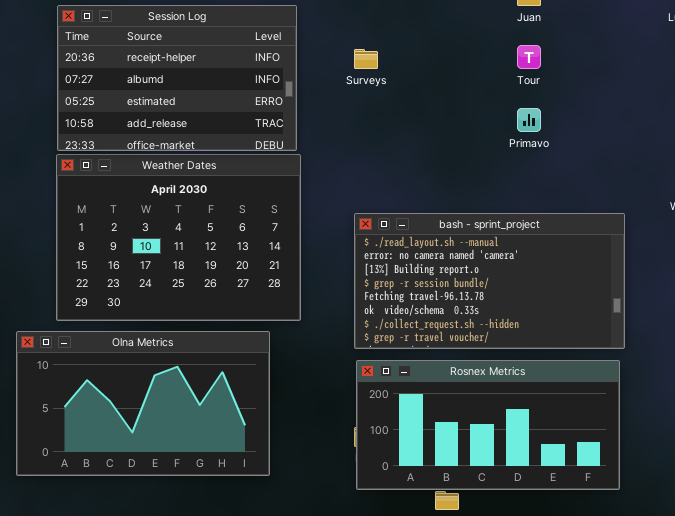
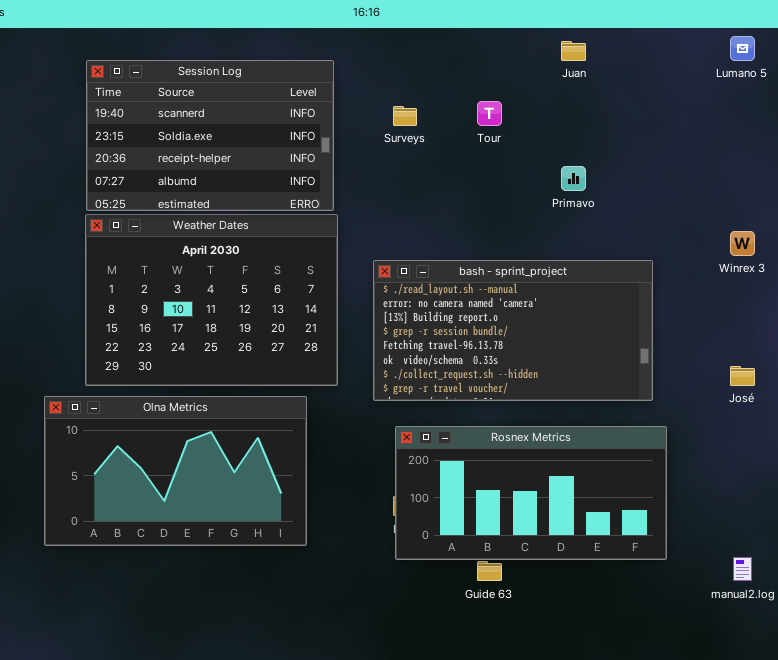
Session Log: [57,5,297,151] -> [86,60,334,211], scrolled up 2 rows
Tour: [517,45,541,69] -> [477,101,502,126], moved
bash - sprint_project: [354,213,625,349] -> [373,260,653,401], moved

